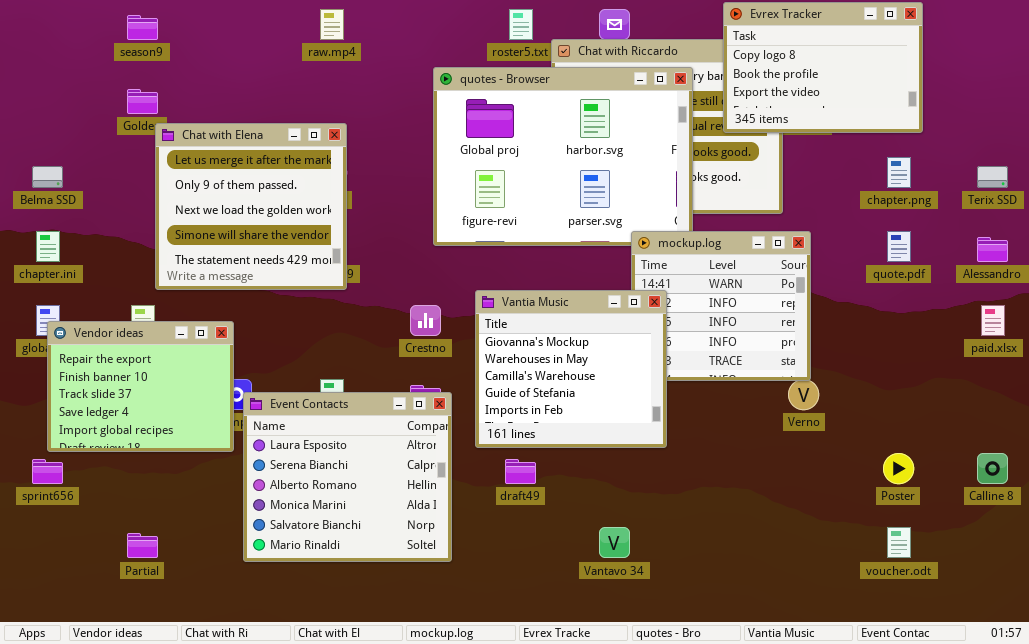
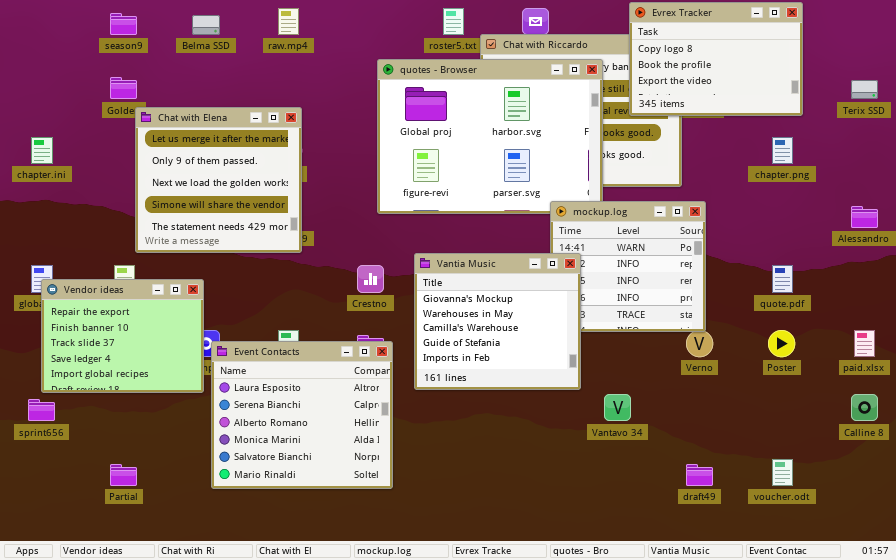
Belma SSD: [32,166,63,188] -> [192,15,220,35], moved
Terix SSD: [977,166,1008,188] -> [851,80,878,99], moved
chapter.ini: [36,231,60,262] -> [31,137,53,164], moved
quote.pdf: [887,231,911,262] -> [772,265,793,293], moved
paid.xlsx: [981,305,1005,336] -> [854,330,875,357], moved
Poster: [883,453,914,484] -> [768,330,795,357], moved
draft49: [505,459,536,484] -> [686,464,713,486], moved
Vantavo 34: [599,527,630,558] -> [604,394,631,421], moved

